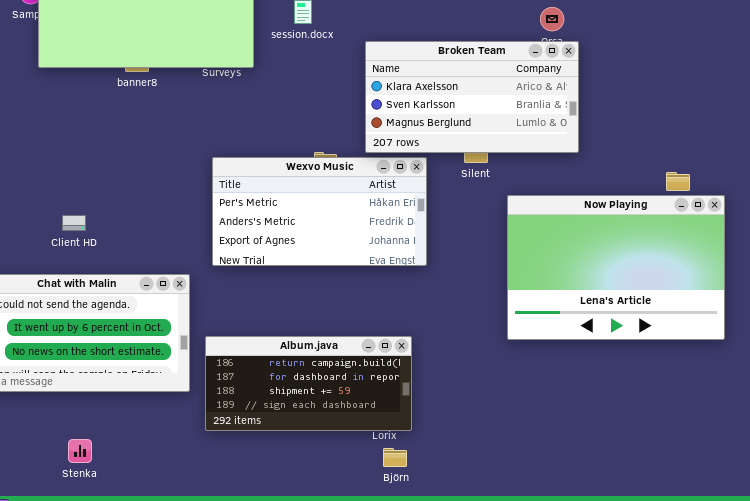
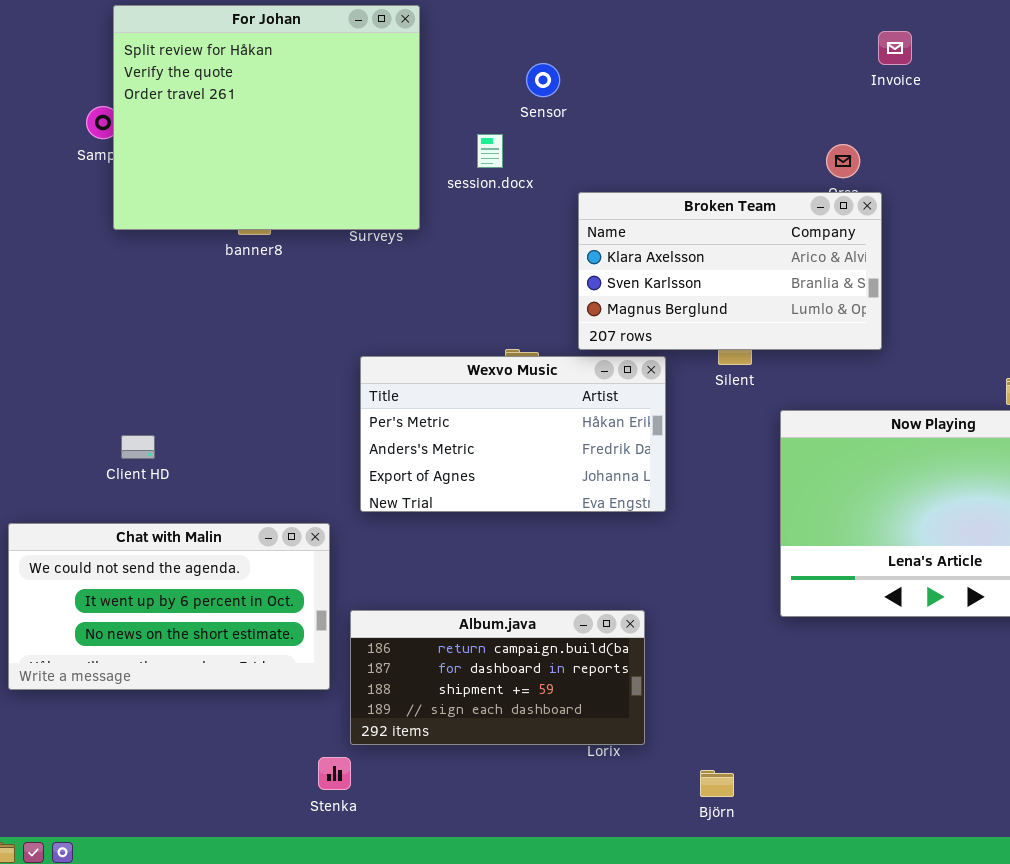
Client HD: [62,215,86,231] -> [121,435,155,459], moved
Stenka: [68,439,92,463] -> [318,757,351,790], moved
Björn: [383,448,407,467] -> [700,770,734,797], moved

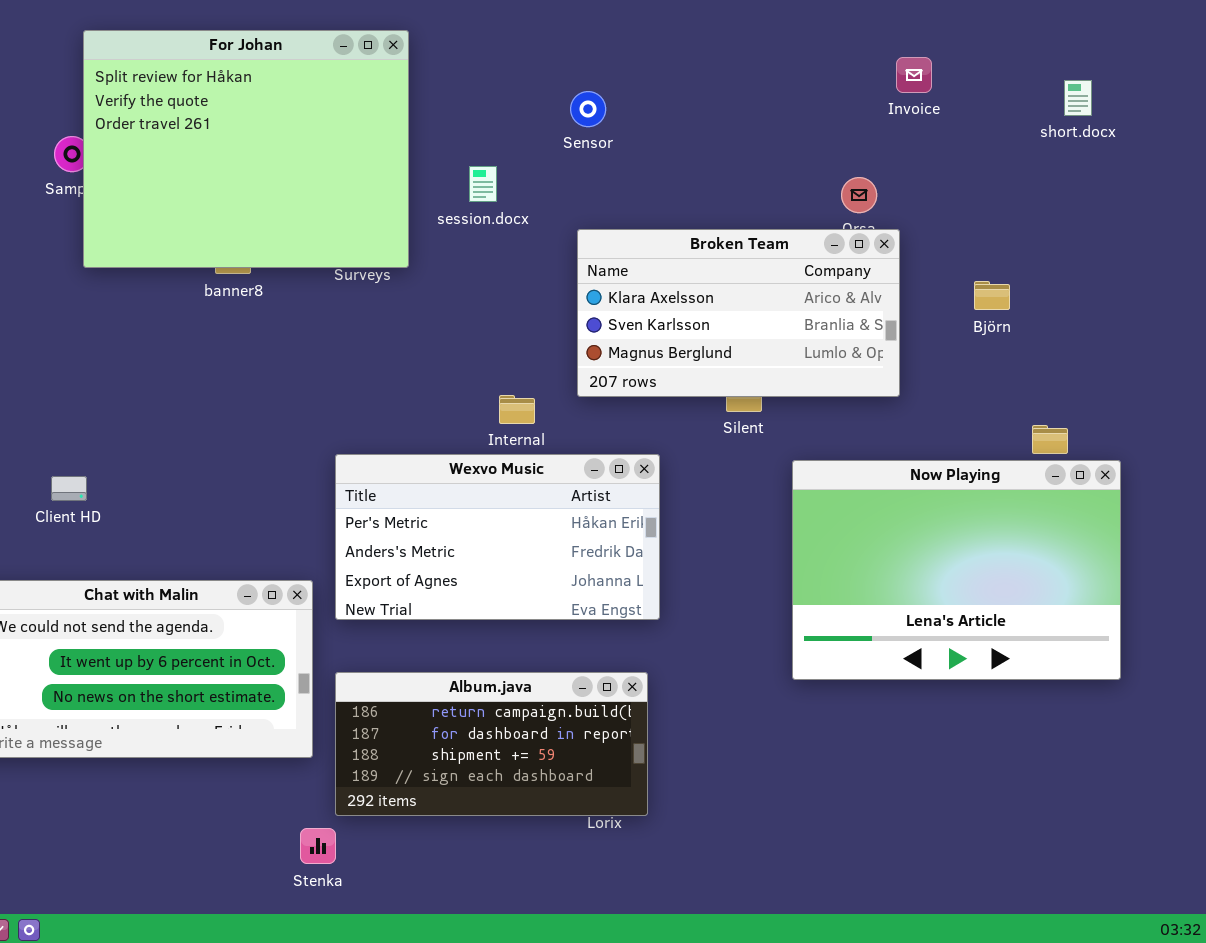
Sensor: [526,63,560,97] -> [570,91,606,127], moved
Wexvo Music: [360,356,666,512] -> [335,454,660,620], moved
Client HD: [121,435,155,459] -> [51,476,87,501], moved
Björn: [700,770,734,797] -> [974,281,1010,310], moved

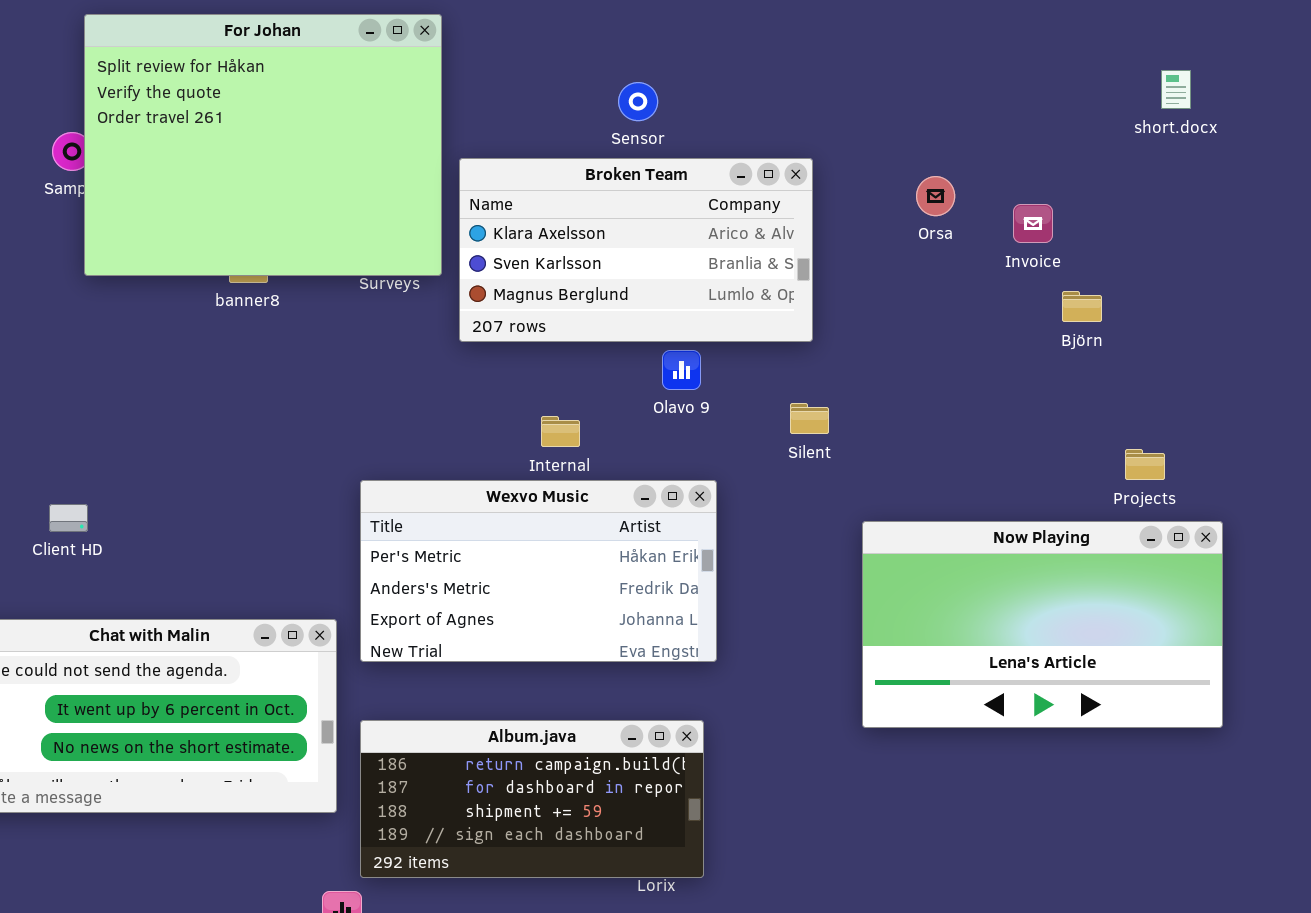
Invoice: [896,57,932,93] -> [1013,204,1053,243], moved
Broken Team: [577,229,900,397] -> [459,158,813,342], moved
Now Playing: [792,460,1121,680] -> [862,521,1223,728], resized

